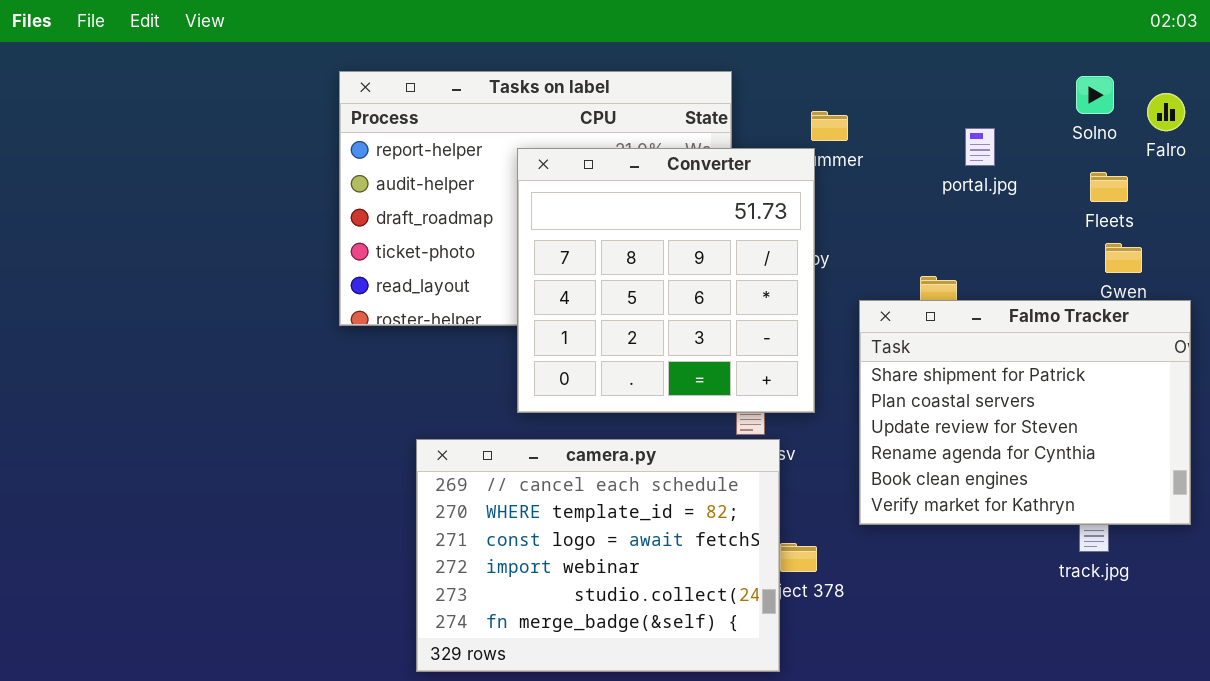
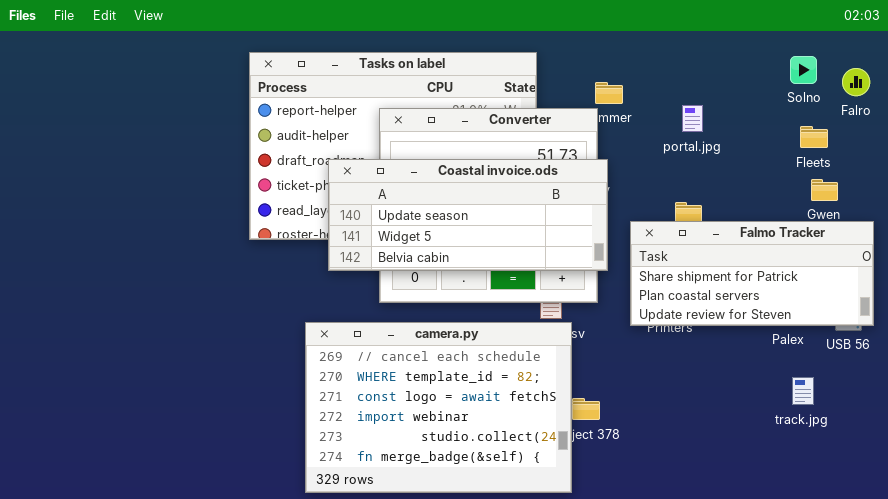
portal.jpg: [965,128,995,166] -> [682,105,703,132], moved
Coastal invoice.ods: none -> [328,159,608,271], opened
Falmo Tracker: [859,300,1191,525] -> [630,221,874,326], resized

